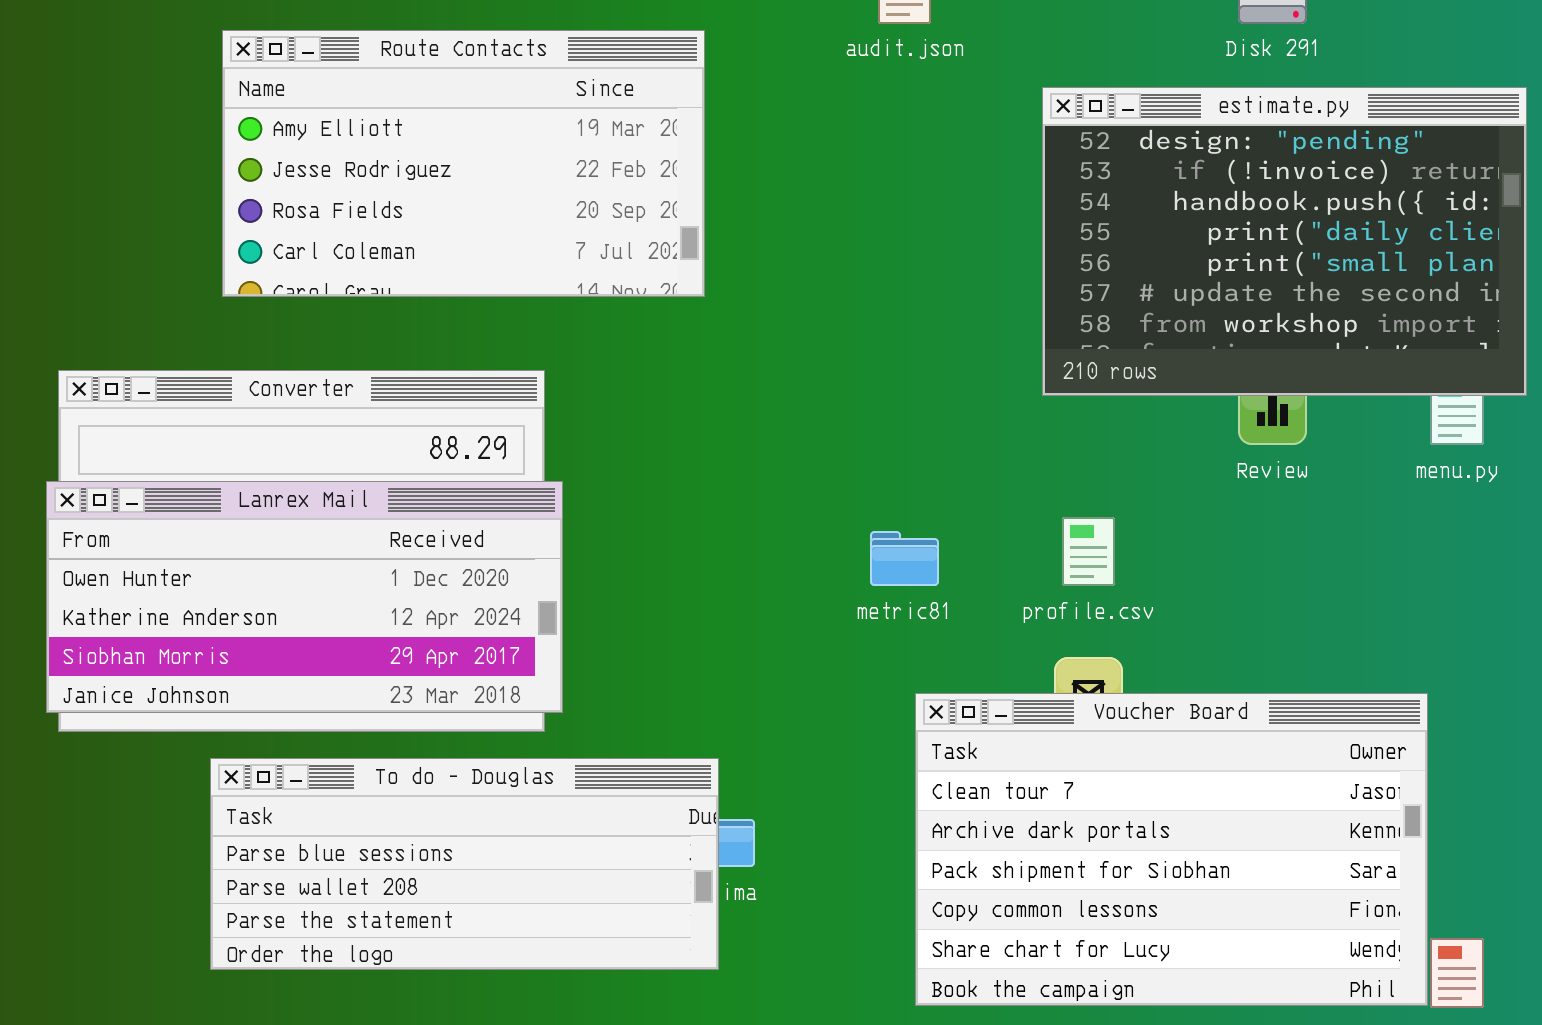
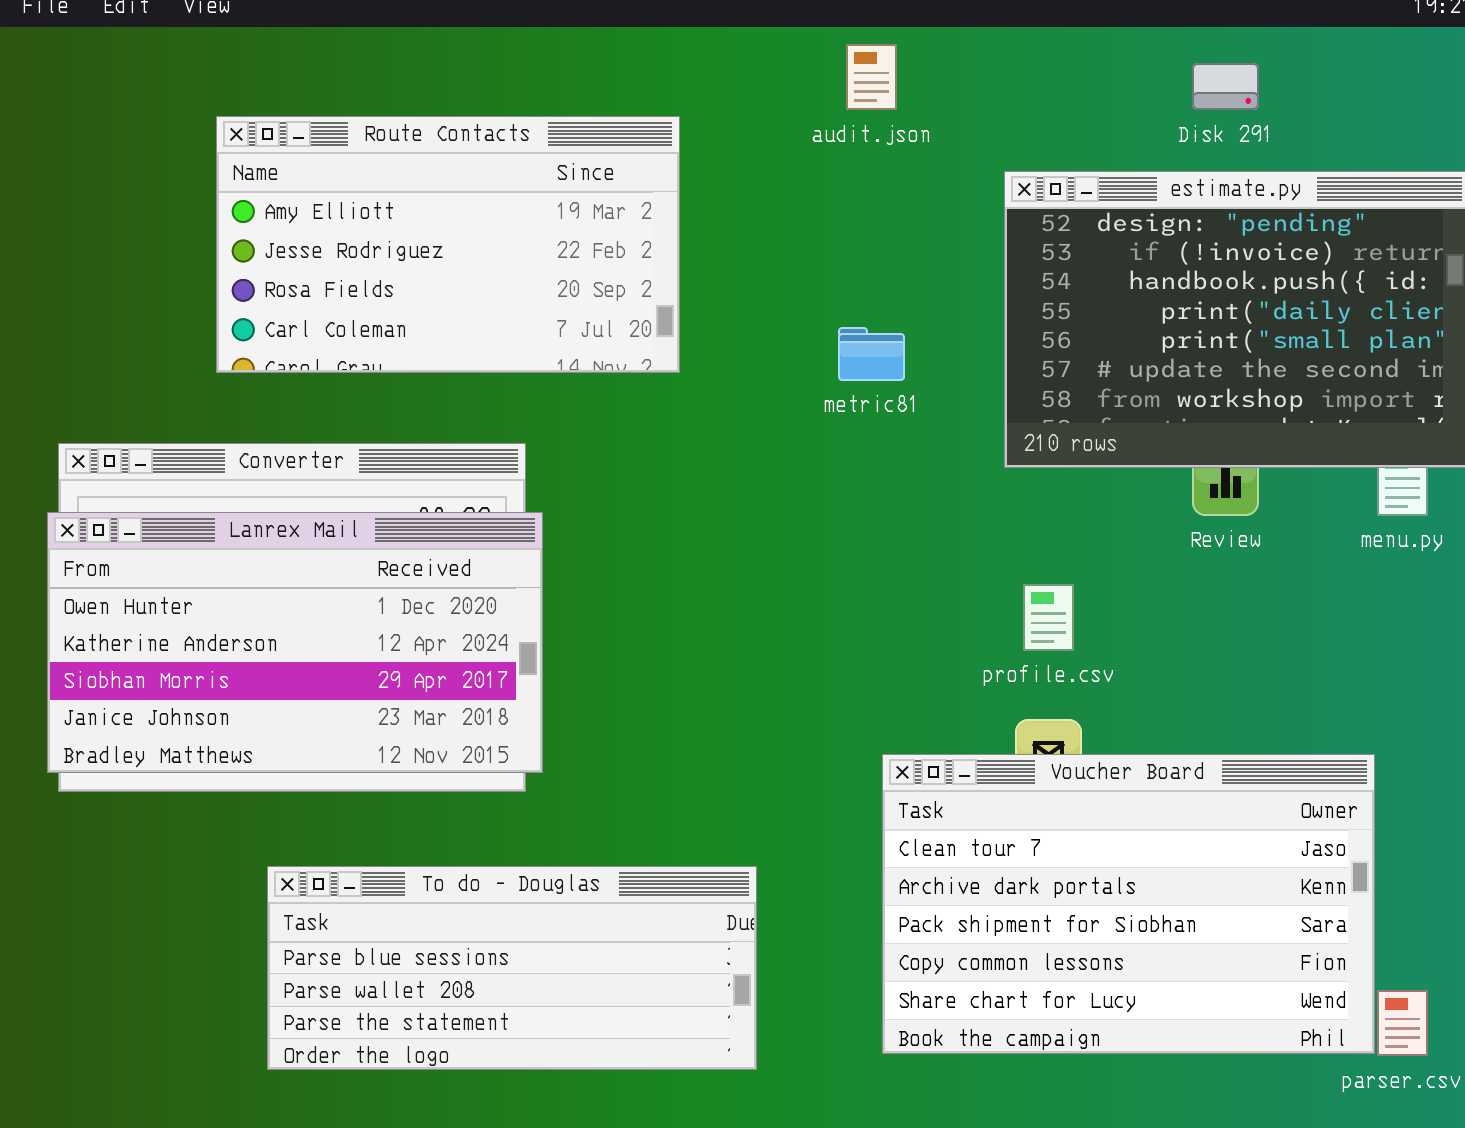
Lanrex Mail: [46,481,563,713] -> [47,512,543,773], resized
metric81: [870,531,939,586] -> [838,327,905,381], moved
To do - Douglas: [210,758,719,970] -> [267,866,757,1070], moved

